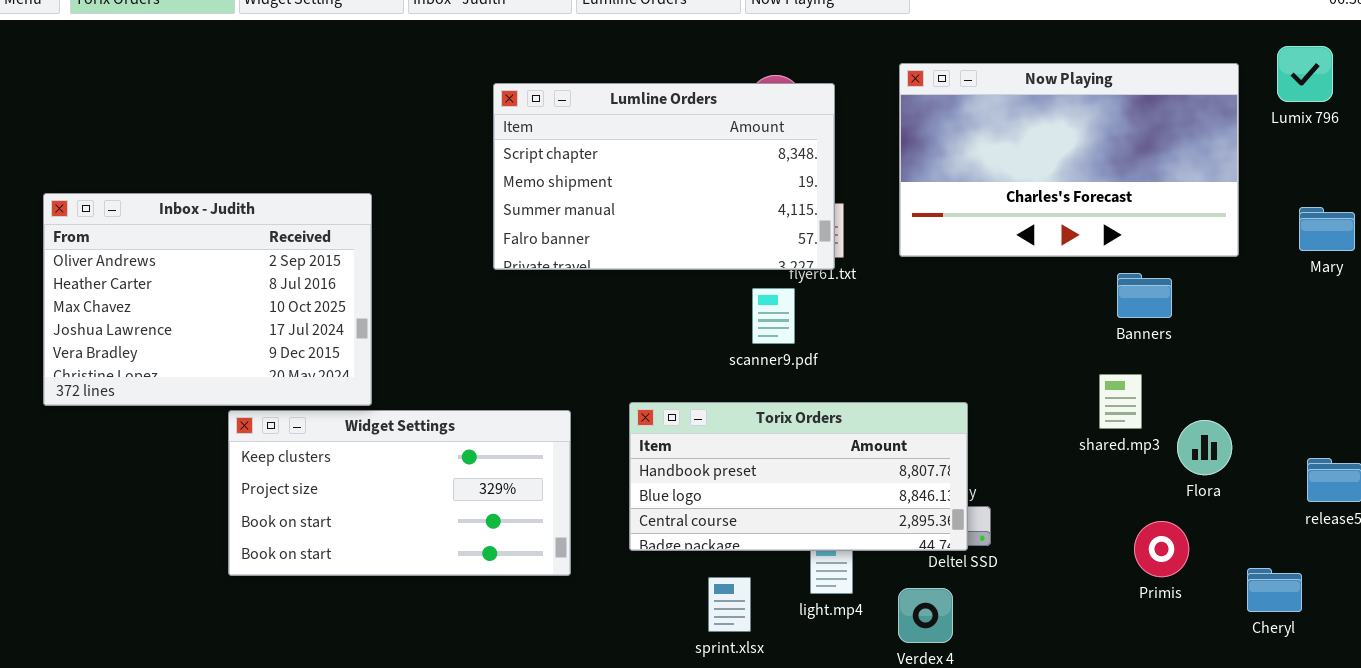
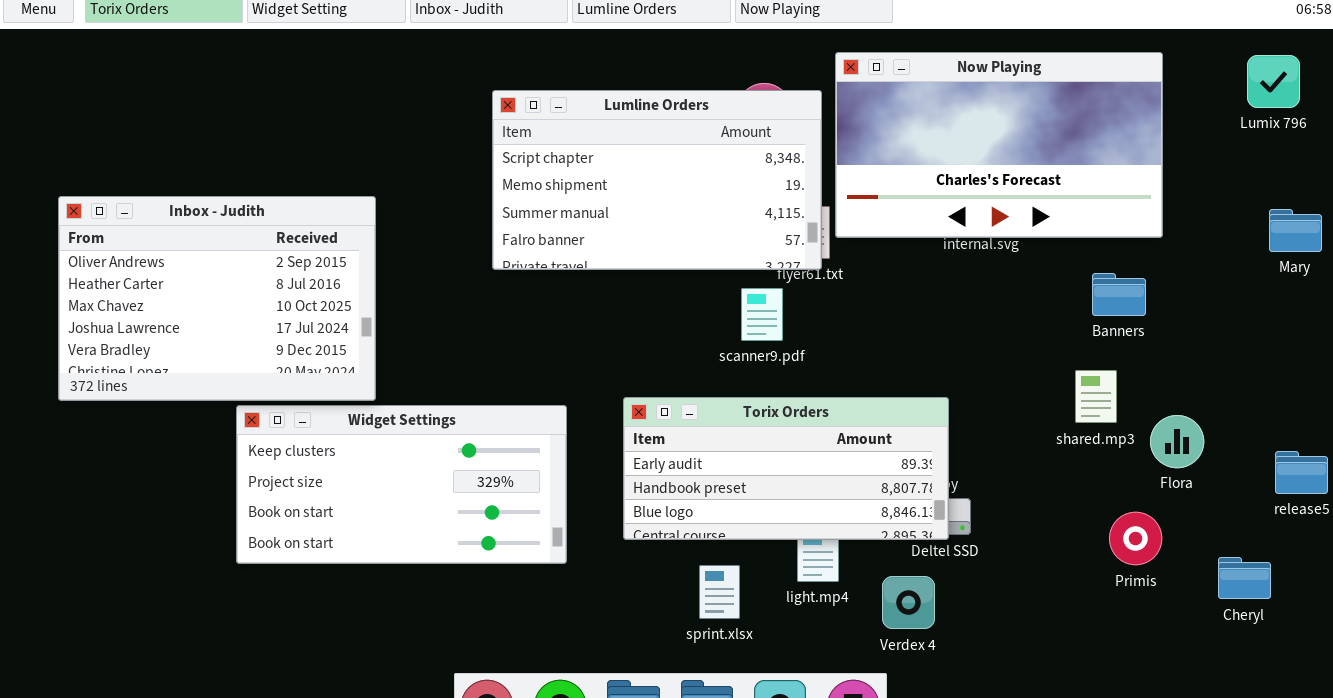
Now Playing: [899,63,1239,257] -> [835,52,1163,238], moved
Torix Orders: [629,402,968,551] -> [623,397,949,540], scrolled up 1 row

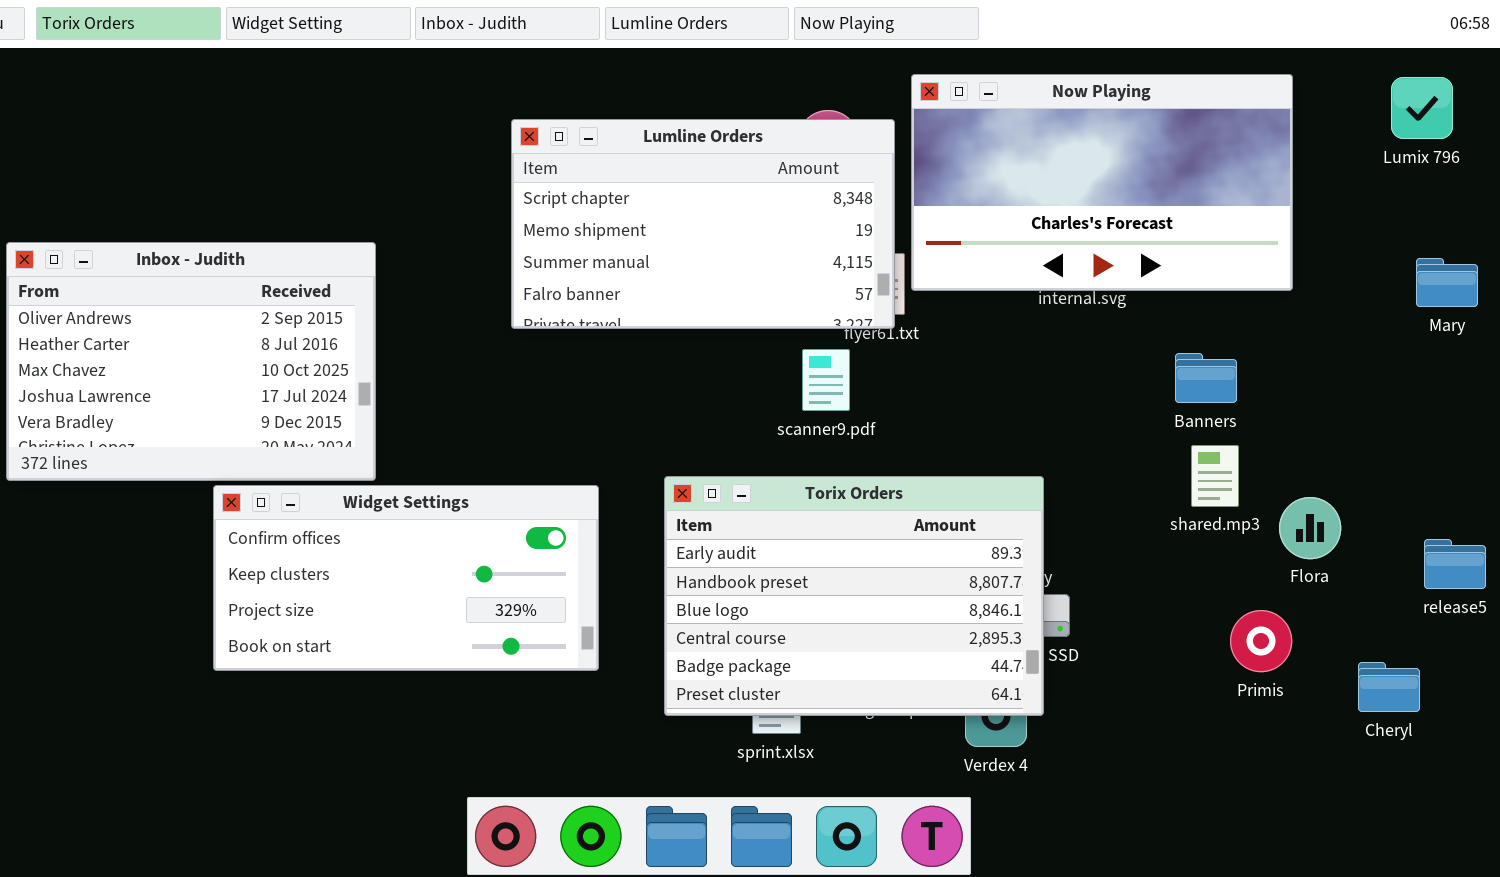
Banners: [1092,273,1146,316] -> [1175,353,1237,403], moved
Torix Orders: [623,397,949,540] -> [664,476,1044,716], resized
Widget Settings: [236,405,567,564] -> [213,485,599,671], scrolled up 1 row

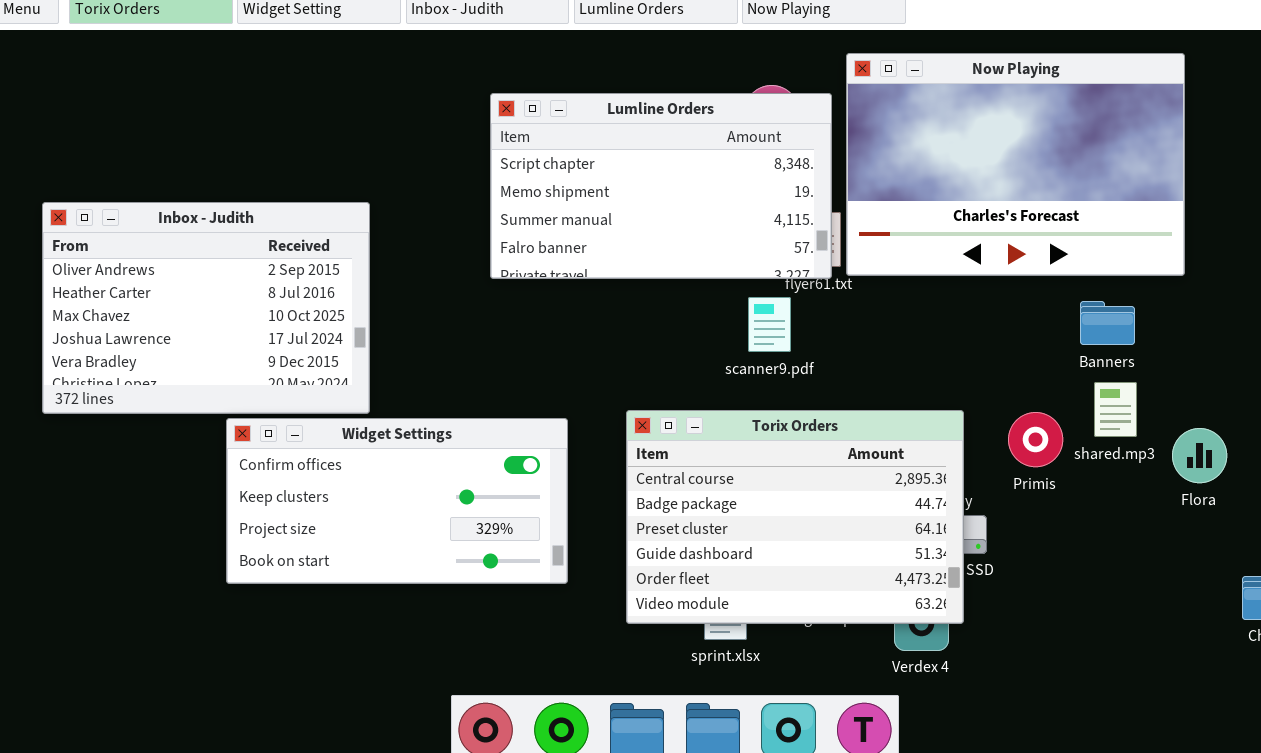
Now Playing: [911,74,1293,291] -> [846,53,1185,276], resized
Torix Orders: [664,476,1044,716] -> [626,410,964,624], scrolled down 3 rows
Primis: [1230,610,1292,672] -> [1008,412,1063,467], moved

